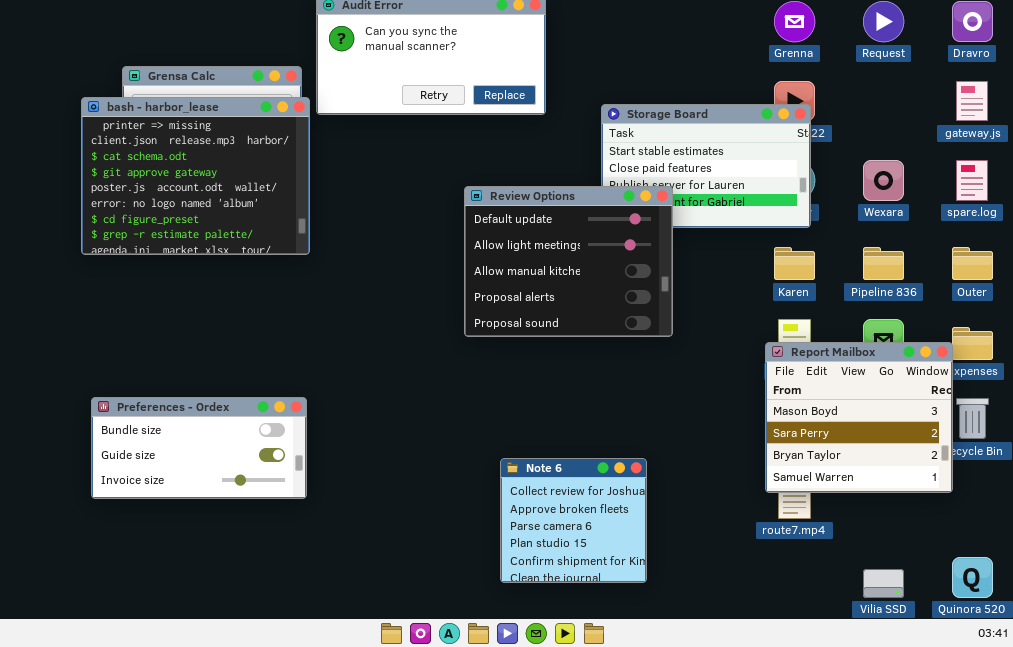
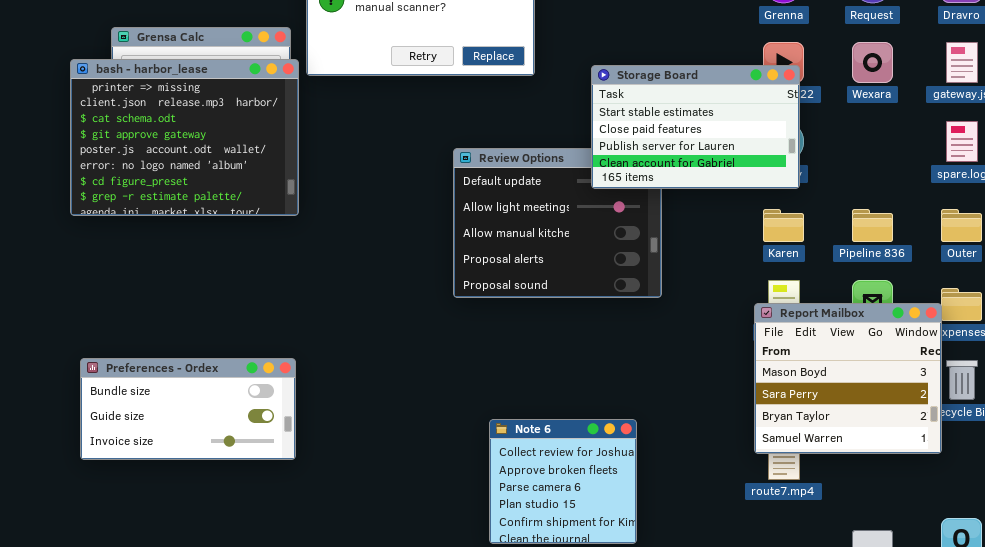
Storage Board: [601,104,811,228] -> [591,65,800,189], raised
Wexara: [863,160,904,201] -> [852,42,893,83], moved

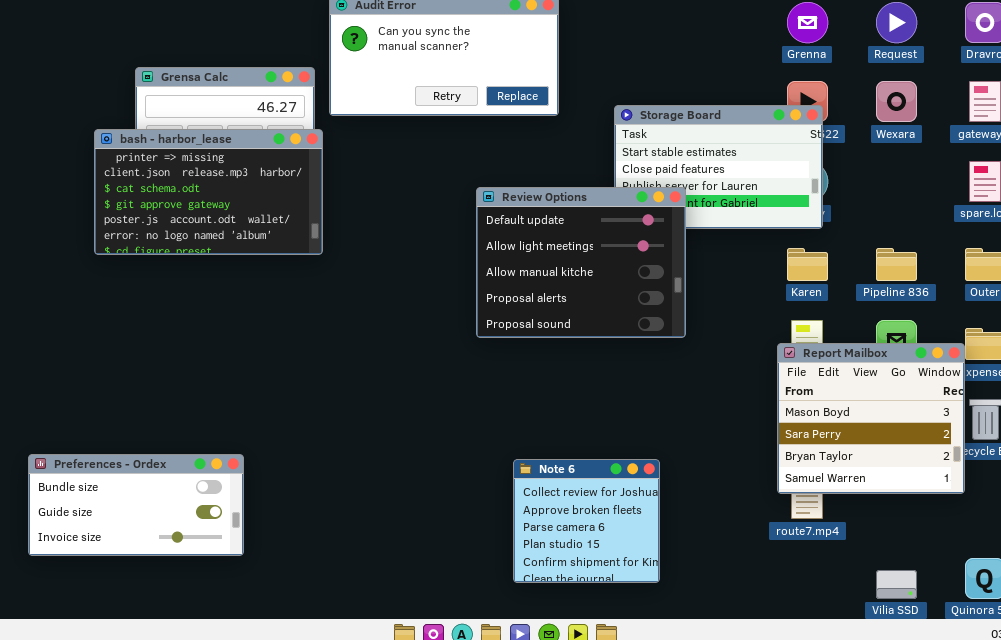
bash - harbor_lease: [70,59,299,216] -> [94,129,323,255], resized
Review Options: [453,148,662,298] -> [476,187,686,338], raised
Preferences - Ordex: [80,358,296,460] -> [28,454,244,556], moved

